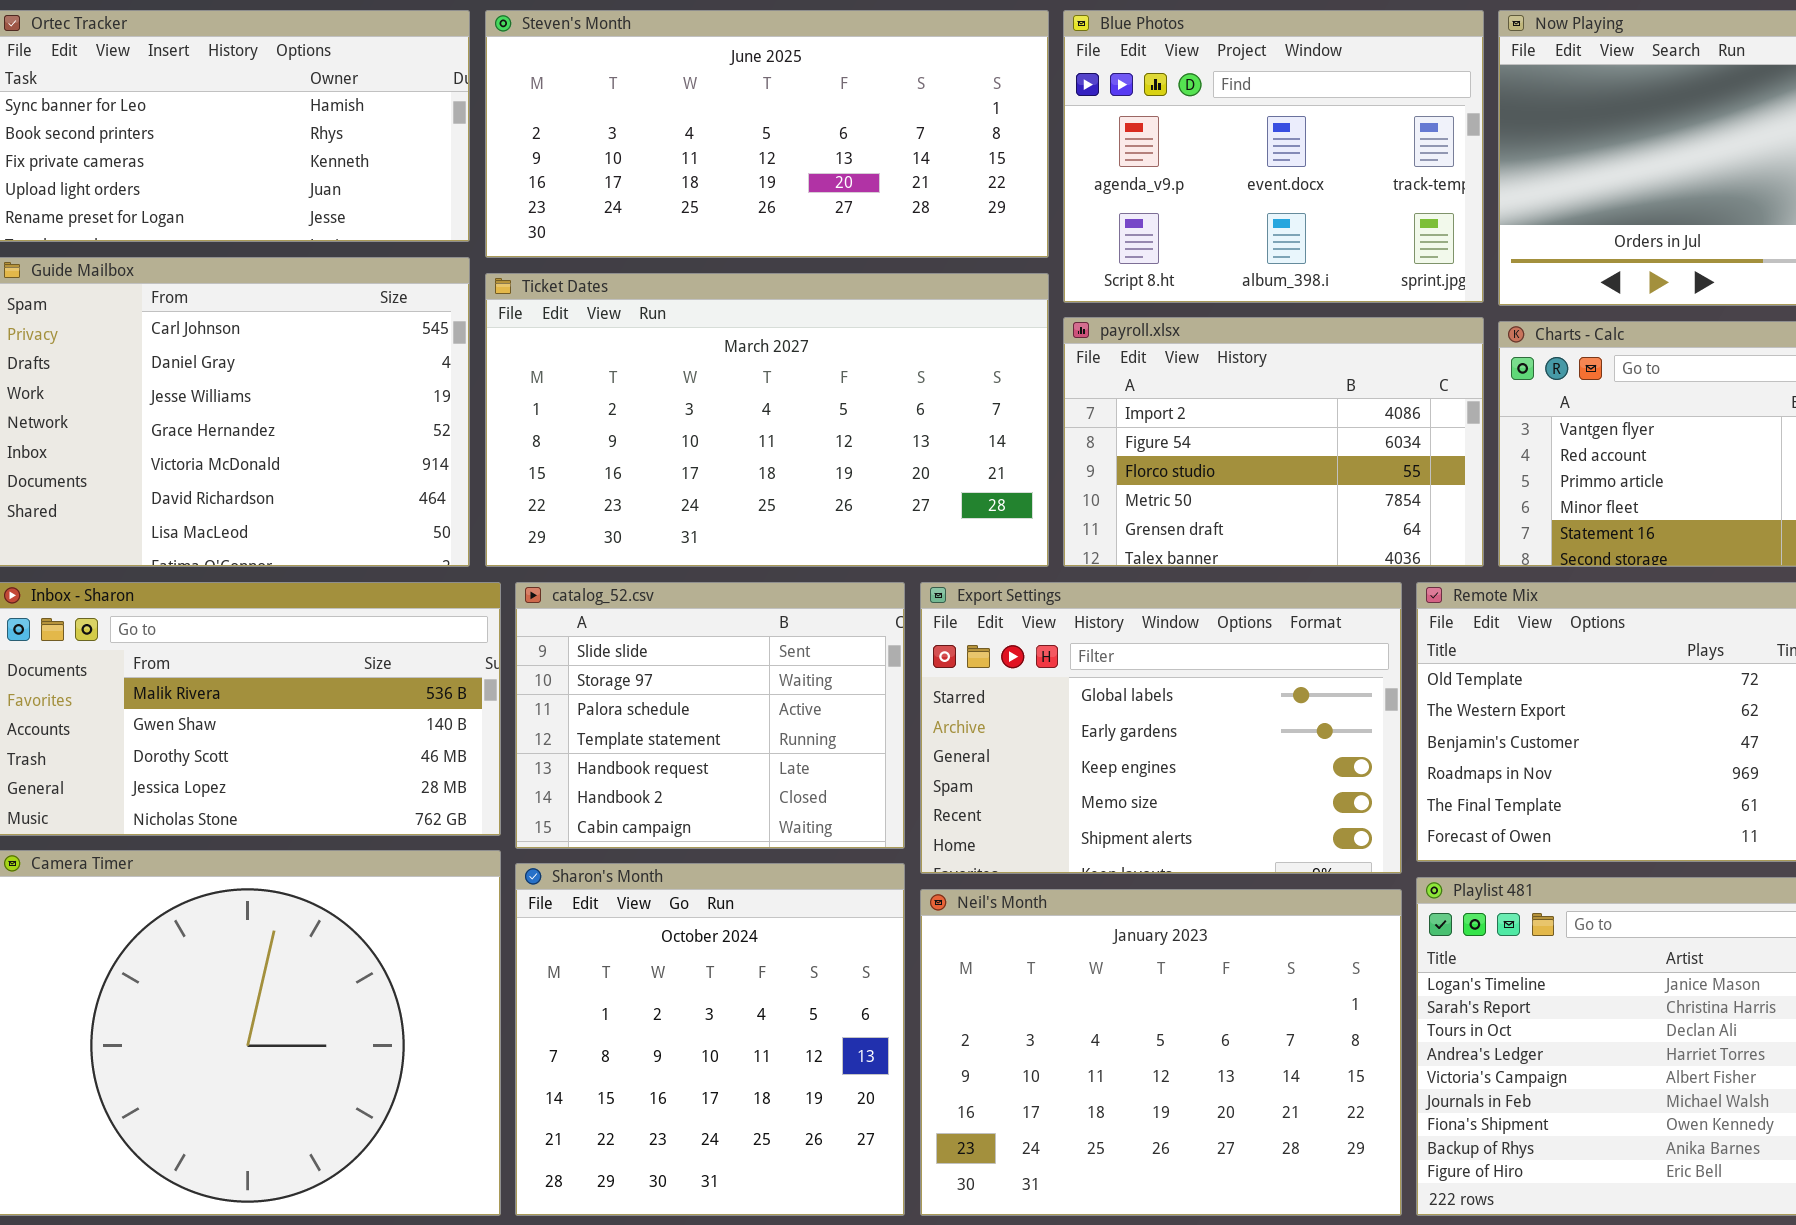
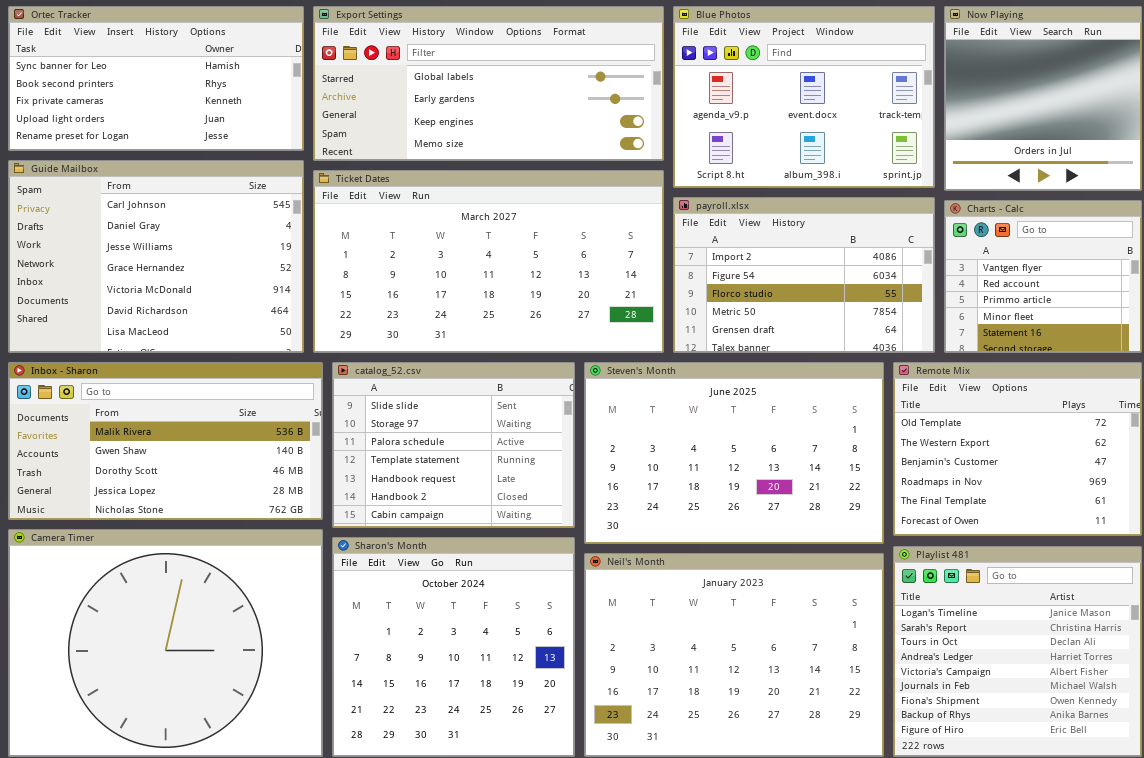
Steven's Month: [485,10,1049,258] -> [584,362,884,544], moved, resized
Export Settings: [920,582,1402,874] -> [313,6,664,161], moved, resized

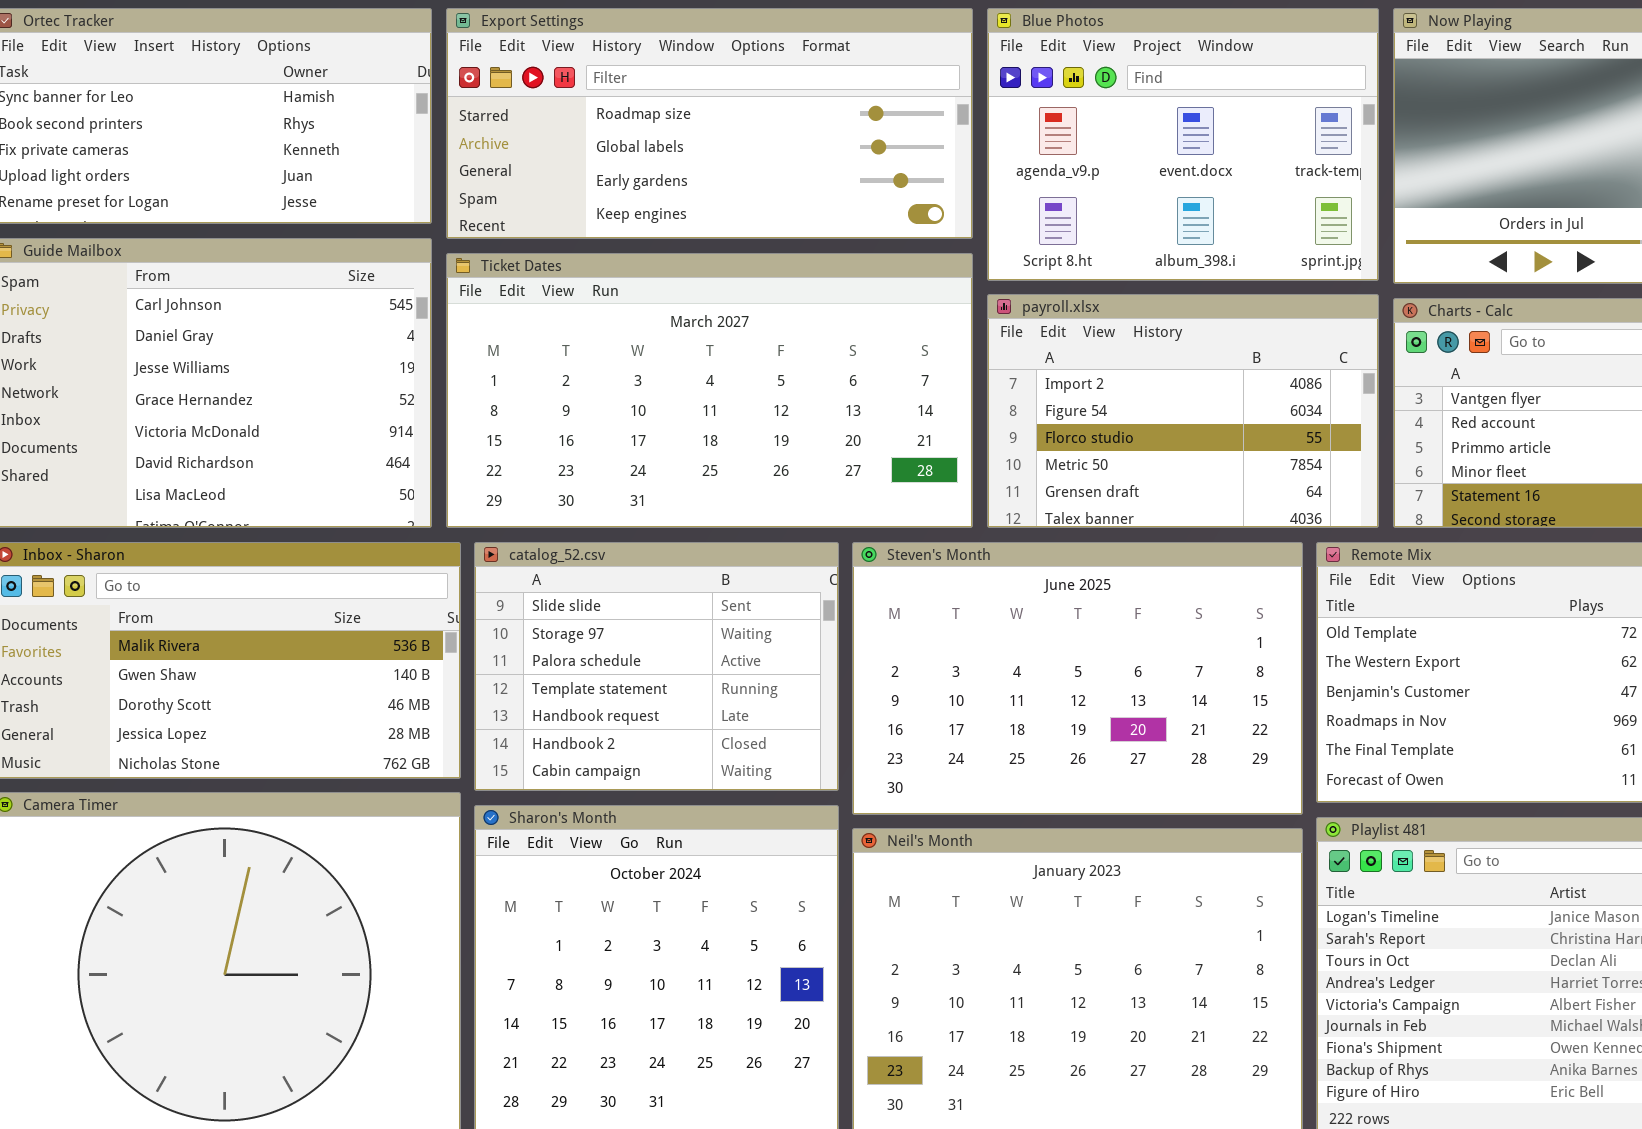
Export Settings: [313,6,664,161] -> [446,8,973,239], scrolled up 1 row

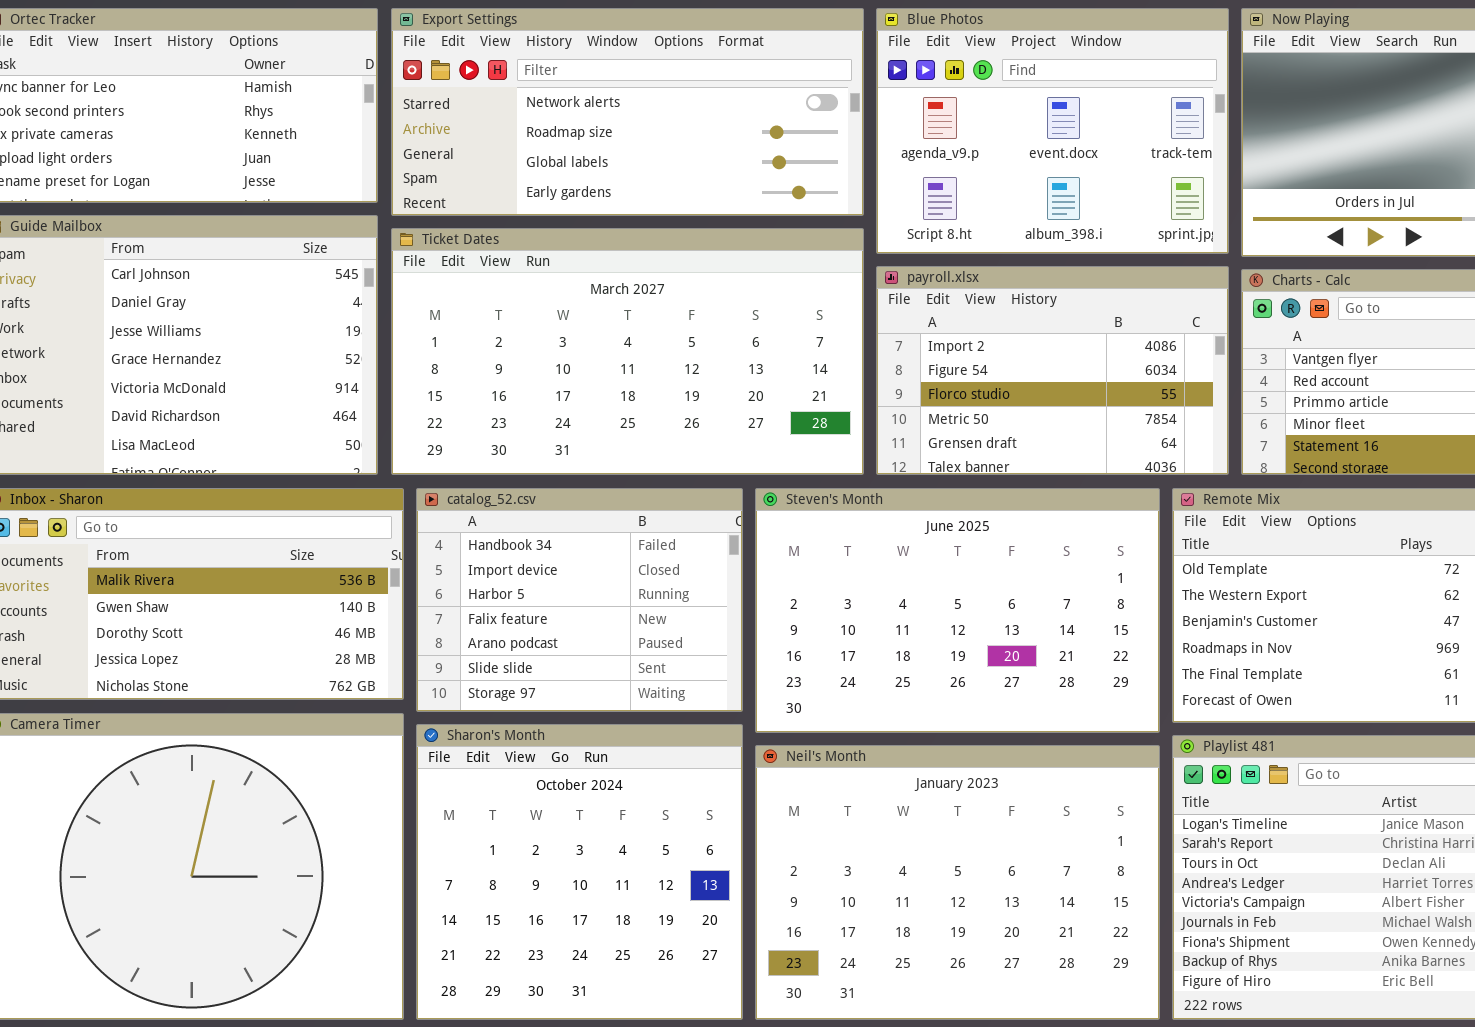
Export Settings: [446,8,973,239] -> [391,8,864,216], scrolled up 1 row
catalog_52.csv: [474,542,839,791] -> [416,488,743,712], scrolled up 5 rows

